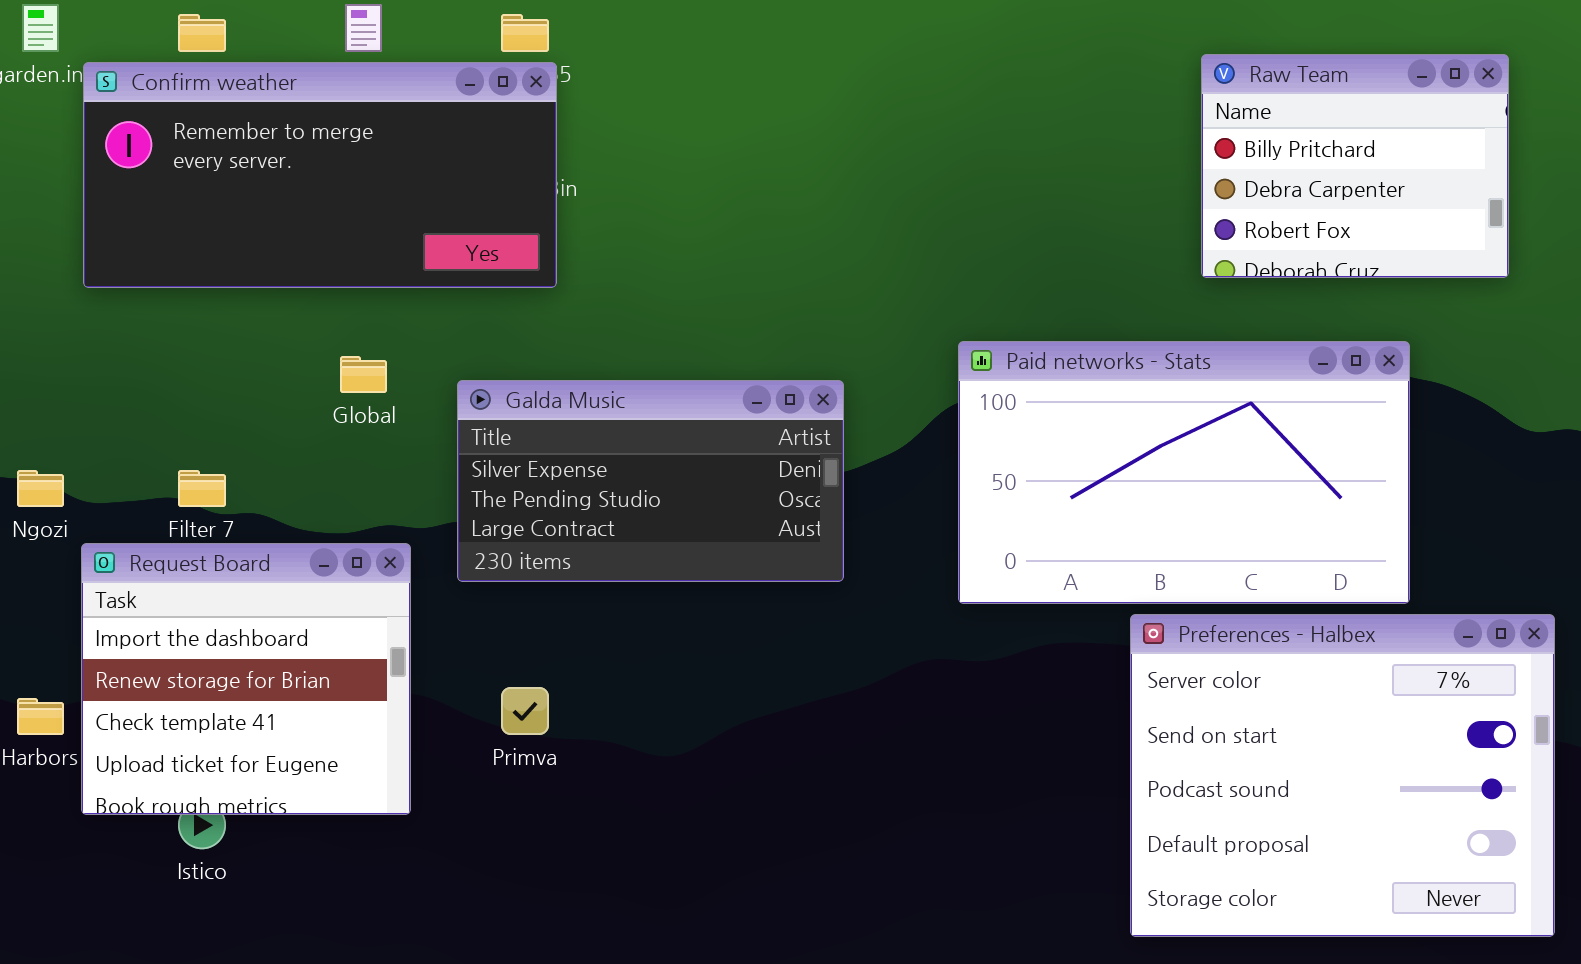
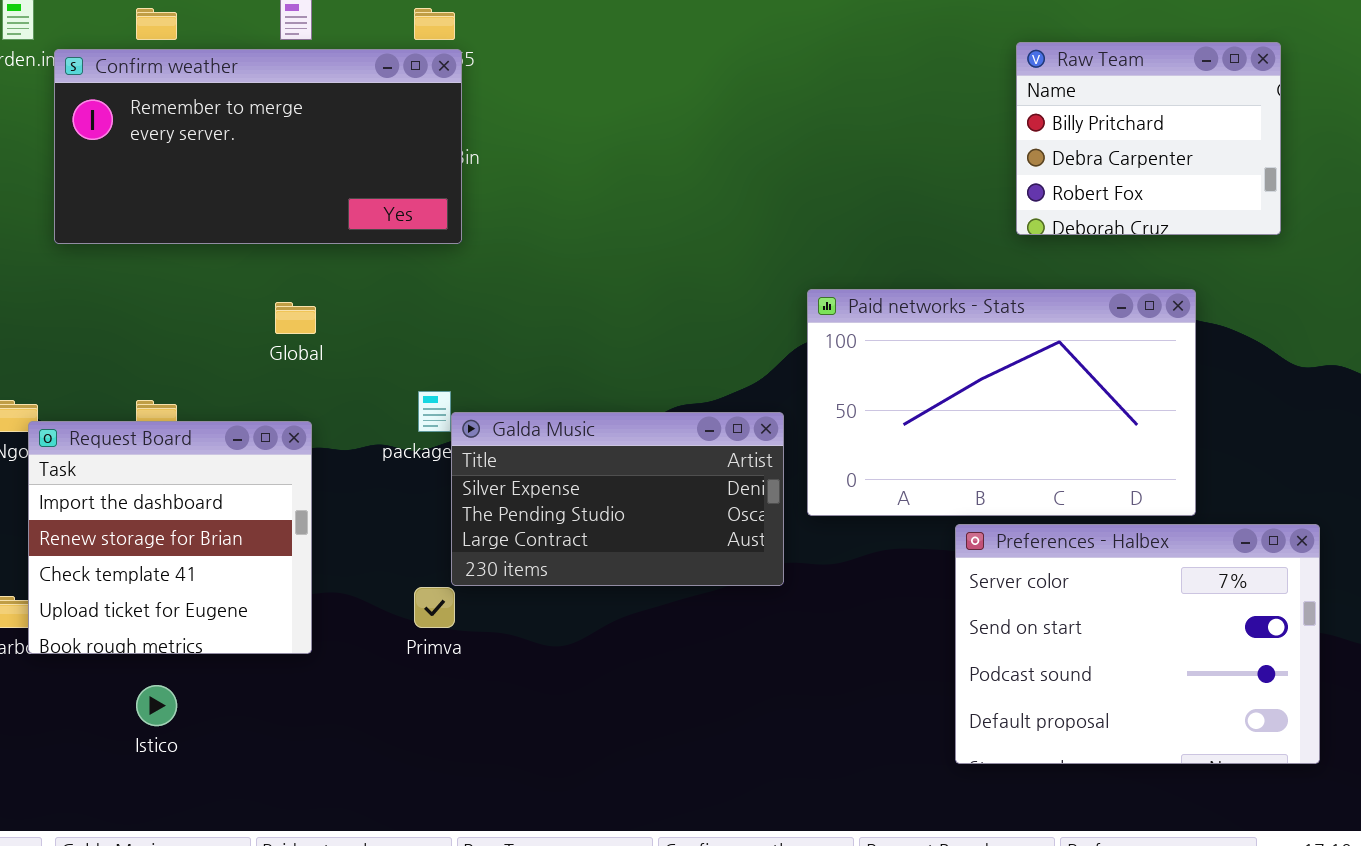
Galda Music: [457,380,844,582] -> [451,412,784,586], moved
Request Board: [81,543,411,815] -> [28,421,312,654], moved
Preferences - Halbex: [1130,614,1555,937] -> [955,524,1320,764], resized

